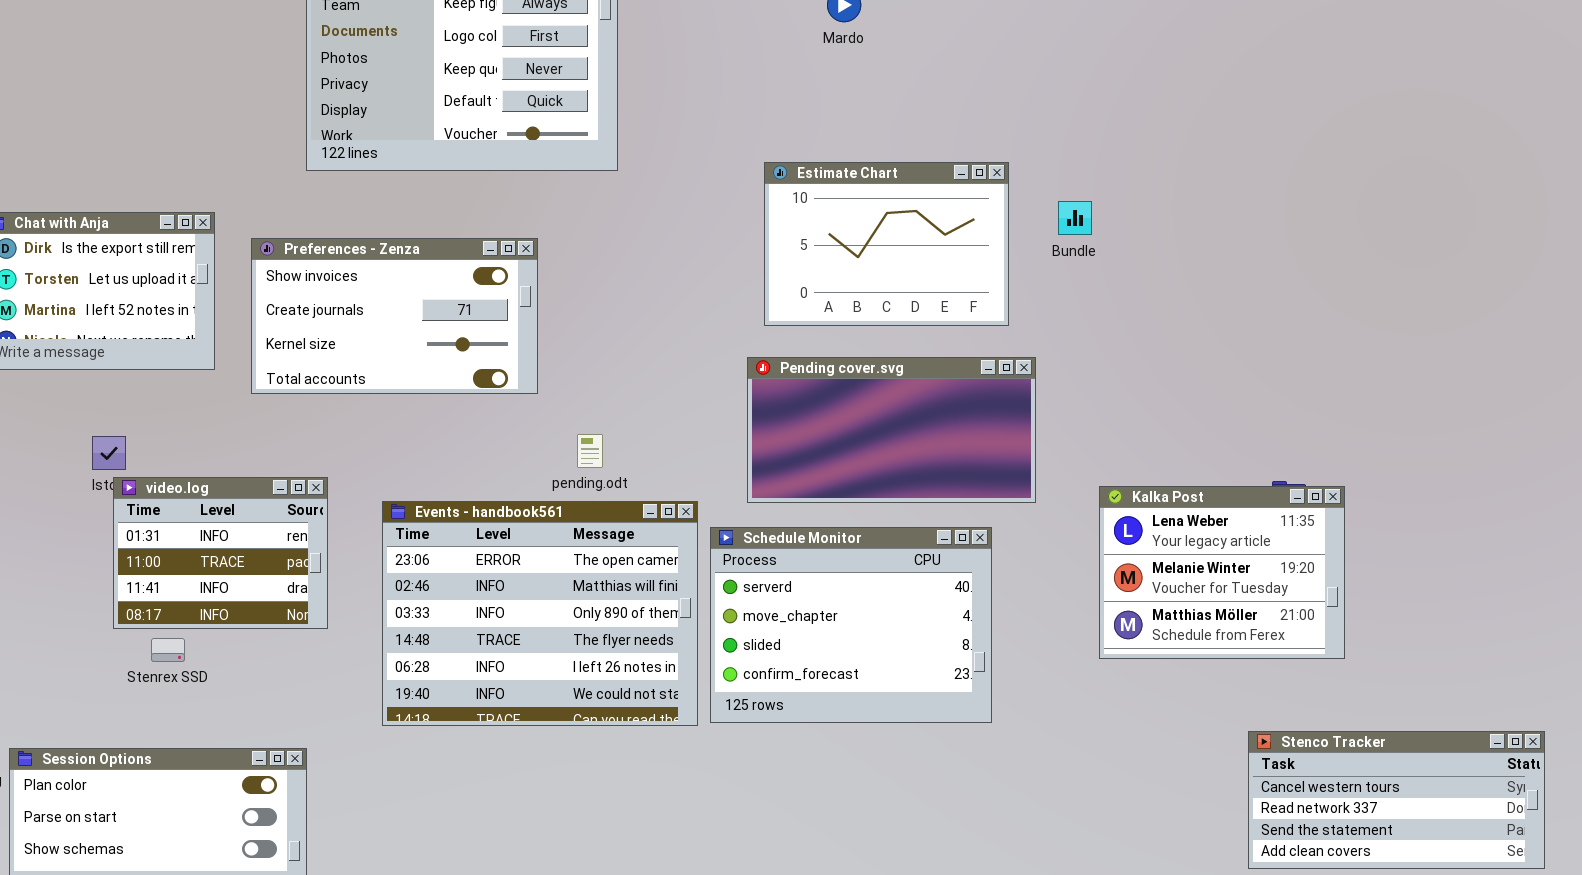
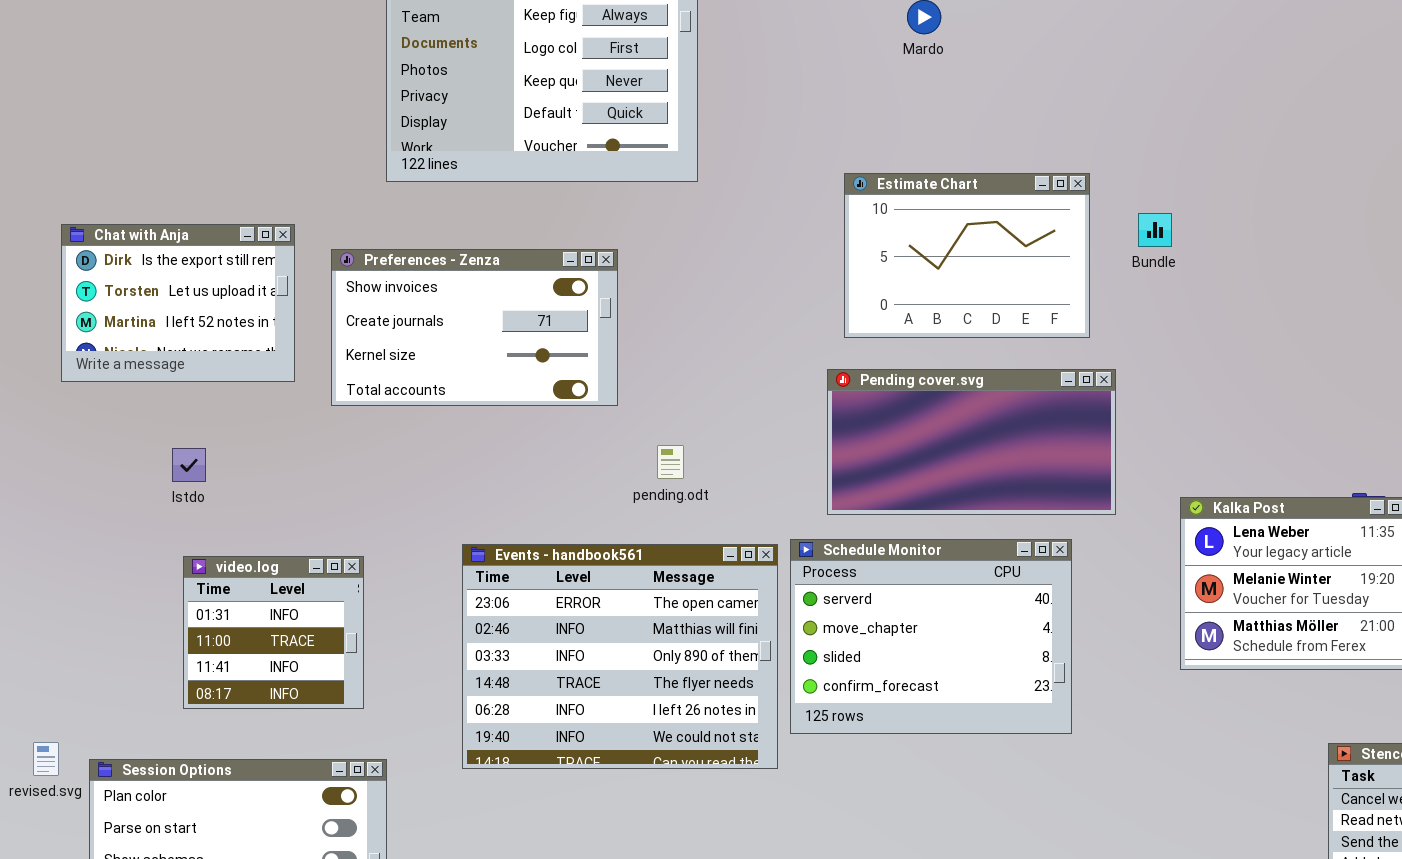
video.log: [113,477,328,629] -> [183,556,364,709], moved, resized
Events - handbook561: [382,501,698,726] -> [462,544,778,769], moved

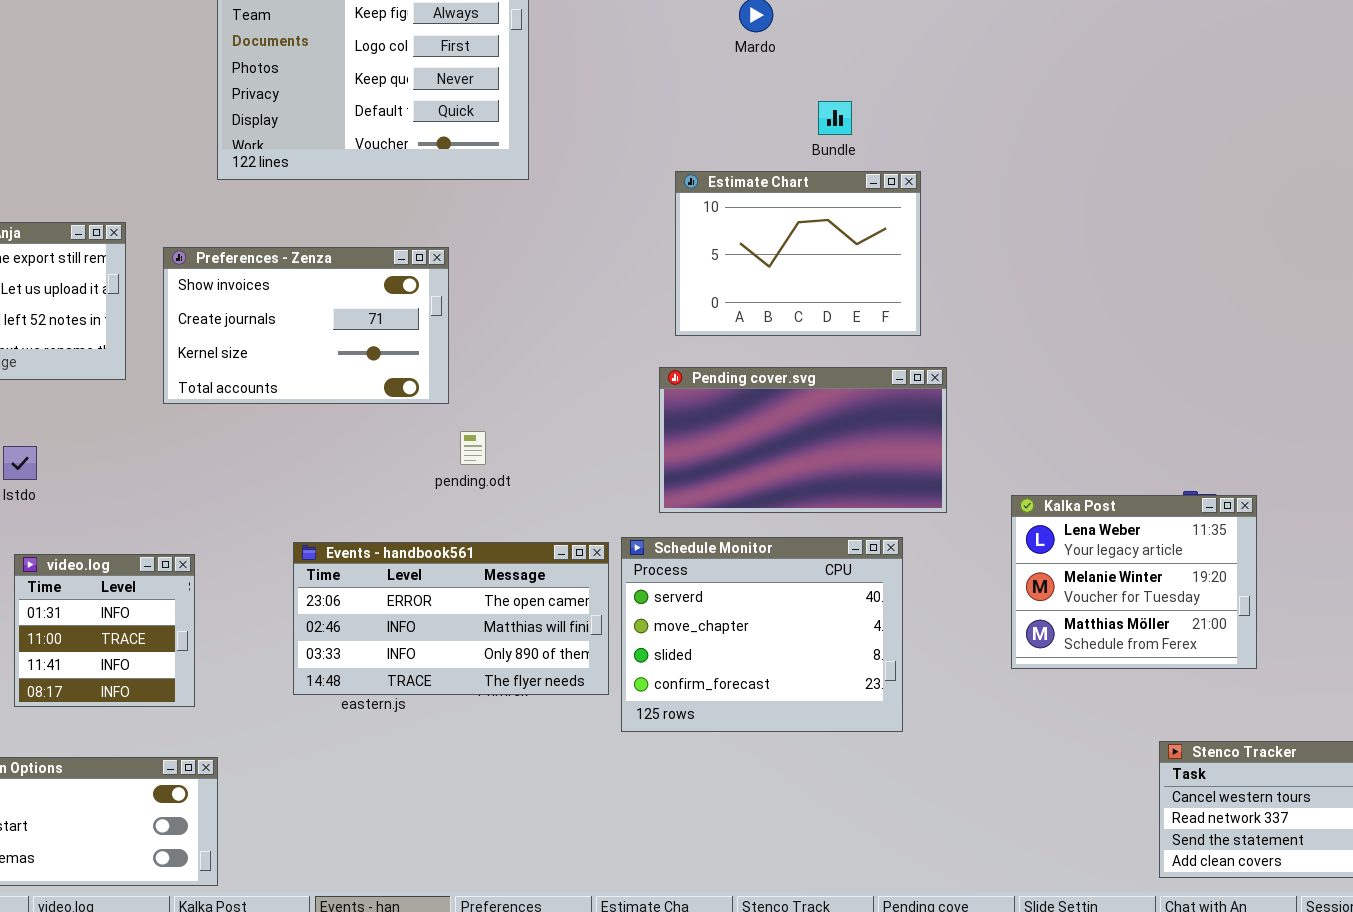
Bundle: [1138,213,1172,247] -> [818,101,852,135], moved
pending.odt: [657,445,684,479] -> [460,431,486,465], moved
Events - handbook561: [462,544,778,769] -> [293,542,609,695], resized

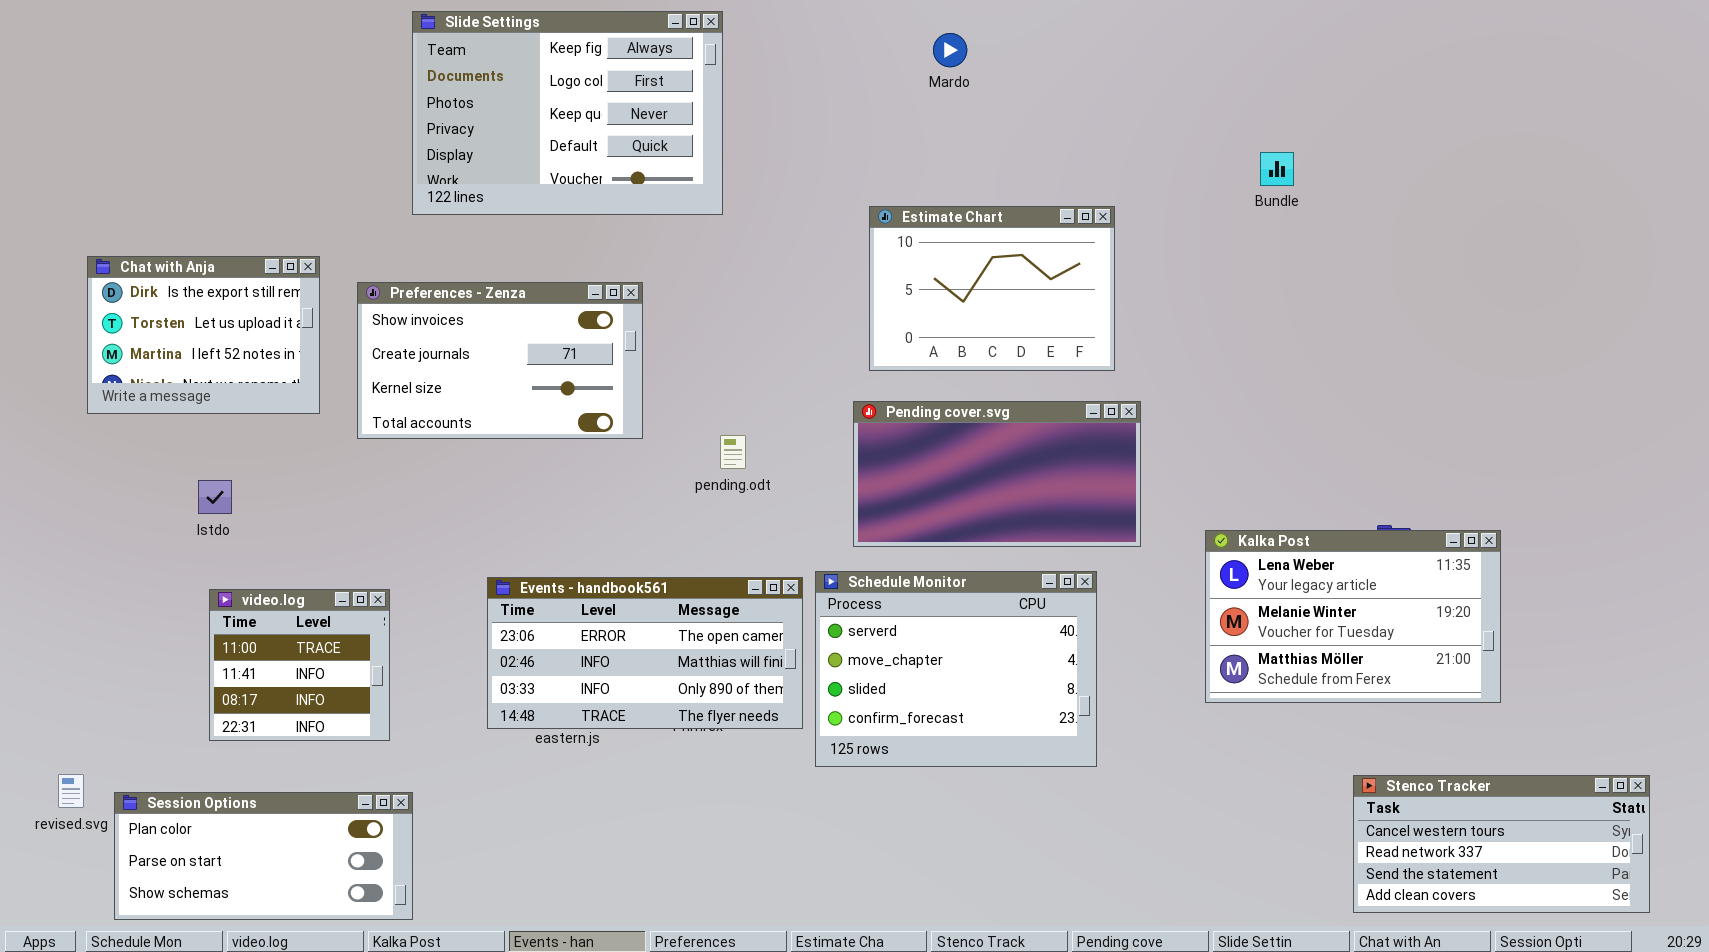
Bundle: [818,101,852,135] -> [1260,152,1294,186], moved
pending.odt: [460,431,486,465] -> [720,435,746,469], moved
Kalka Post: [1011,495,1257,669] -> [1205,530,1501,703], resized
video.log: [14,554,195,707] -> [209,589,390,741], scrolled down 1 row

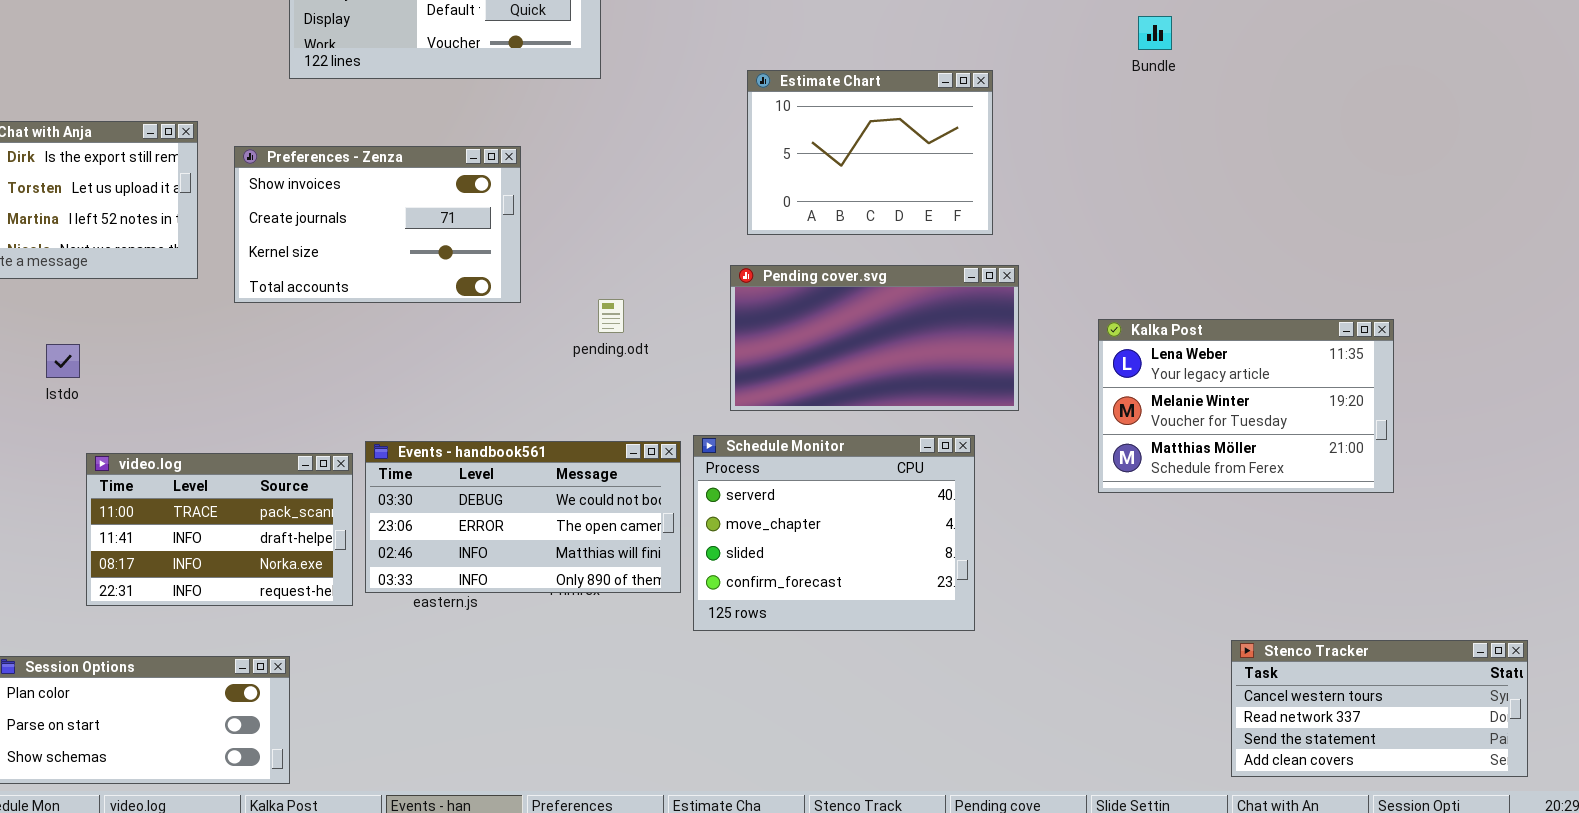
Istdo: [198,480,232,514] -> [46,344,80,378], moved
Kalka Post: [1205,530,1501,703] -> [1098,319,1394,493], moved
Events - handbook561: [487,577,803,729] -> [365,441,681,593], scrolled up 1 row
video.log: [209,589,390,741] -> [86,453,353,606], resized

